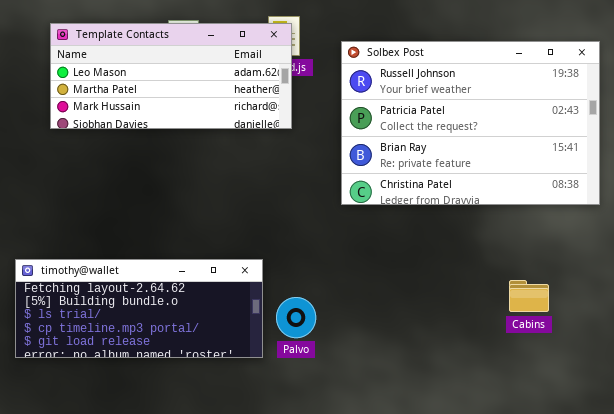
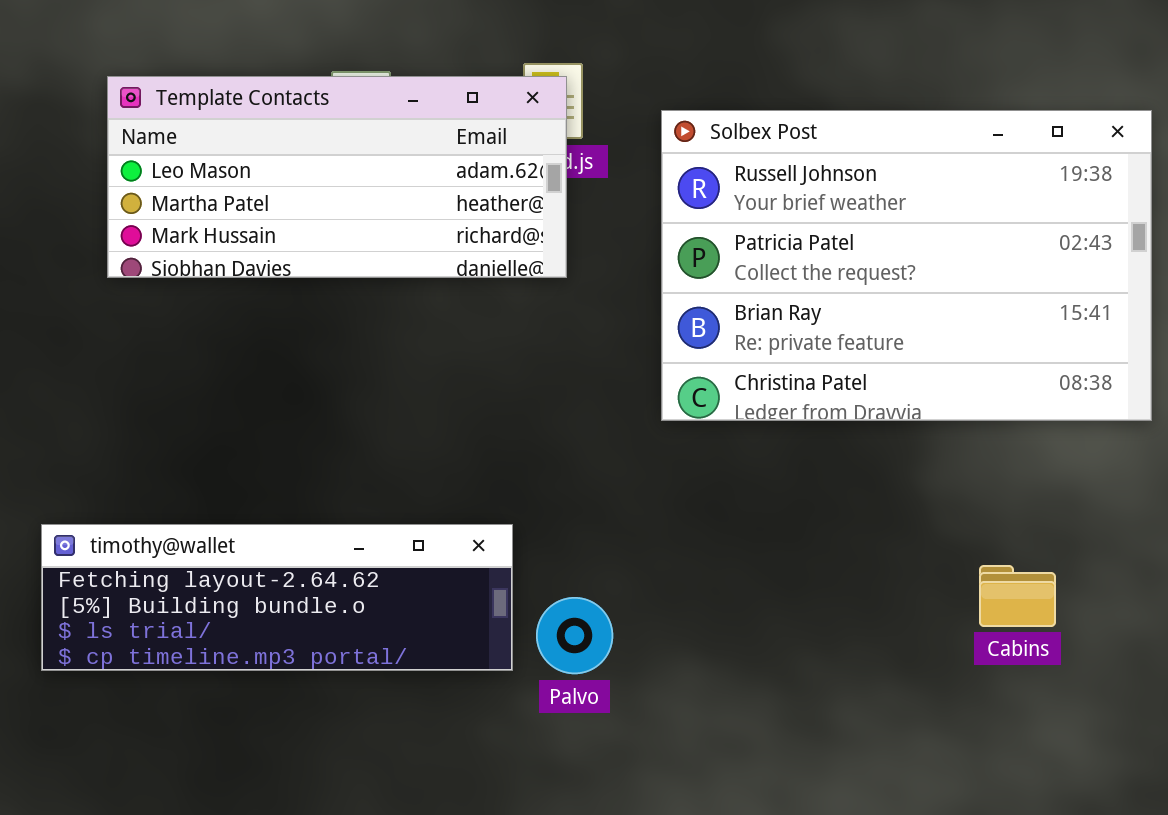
timothy@wallet: [15,259,263,358] -> [41,524,513,671], resized

